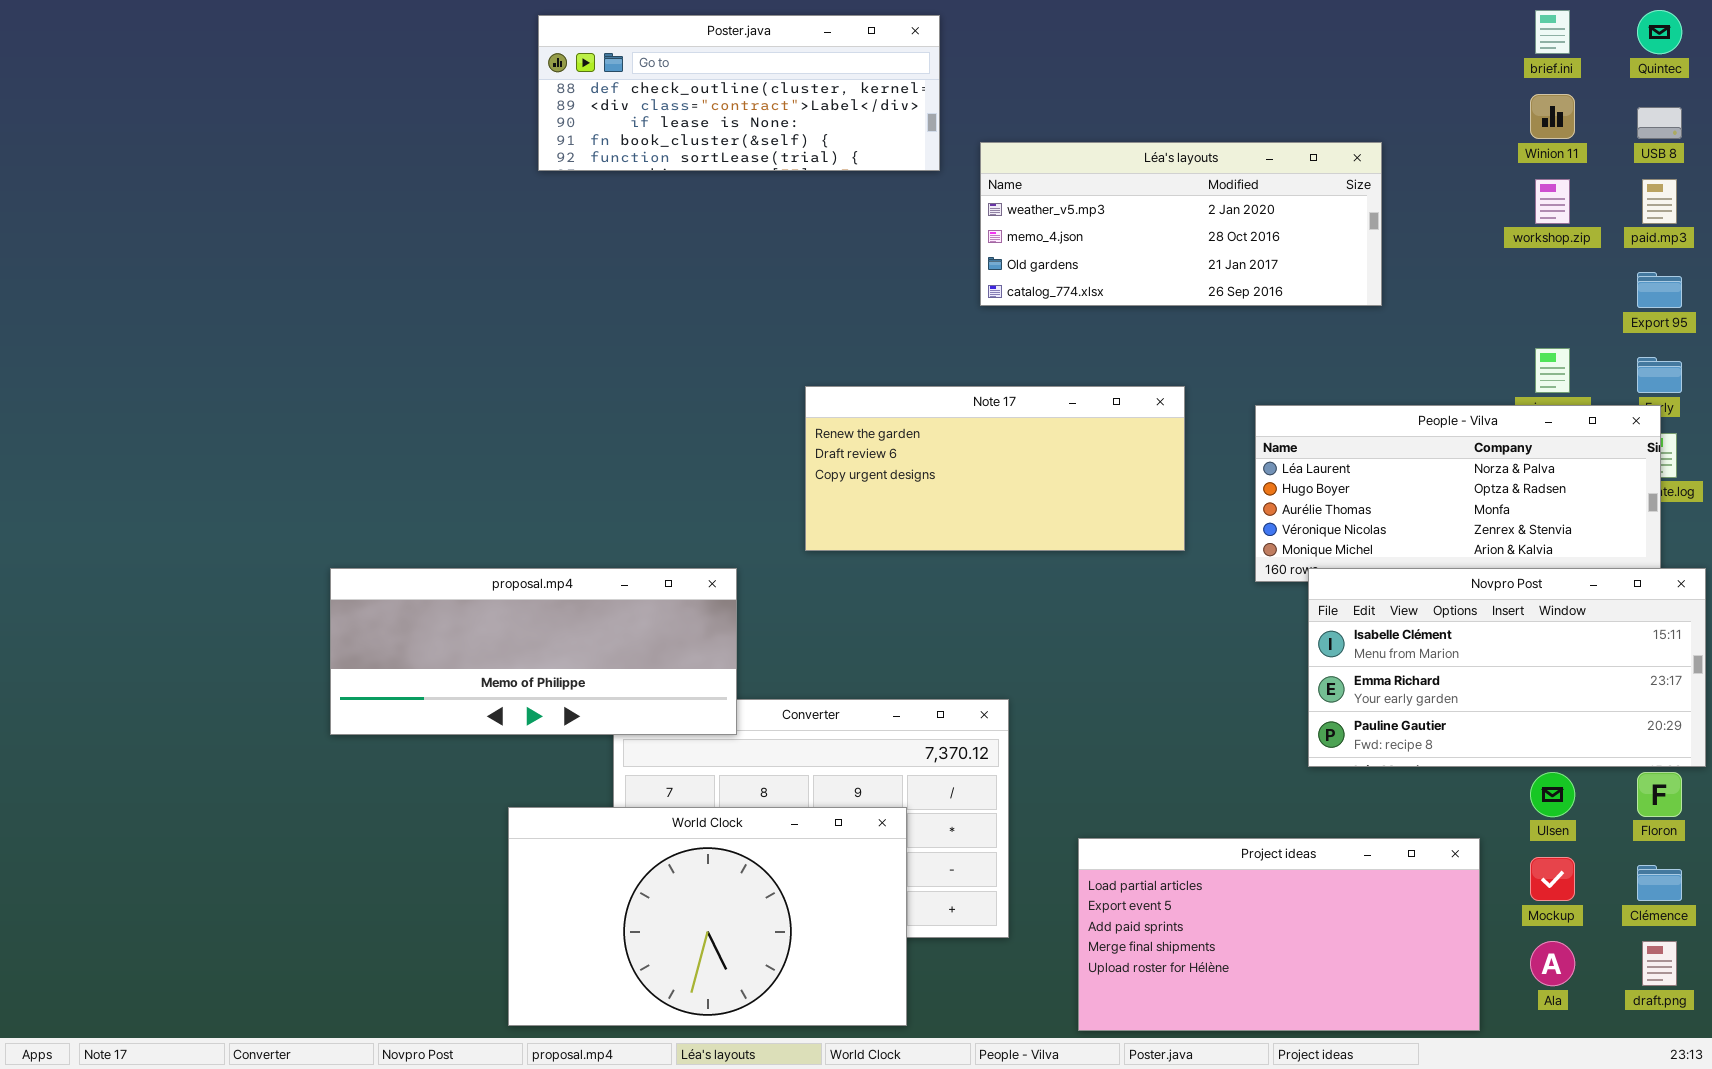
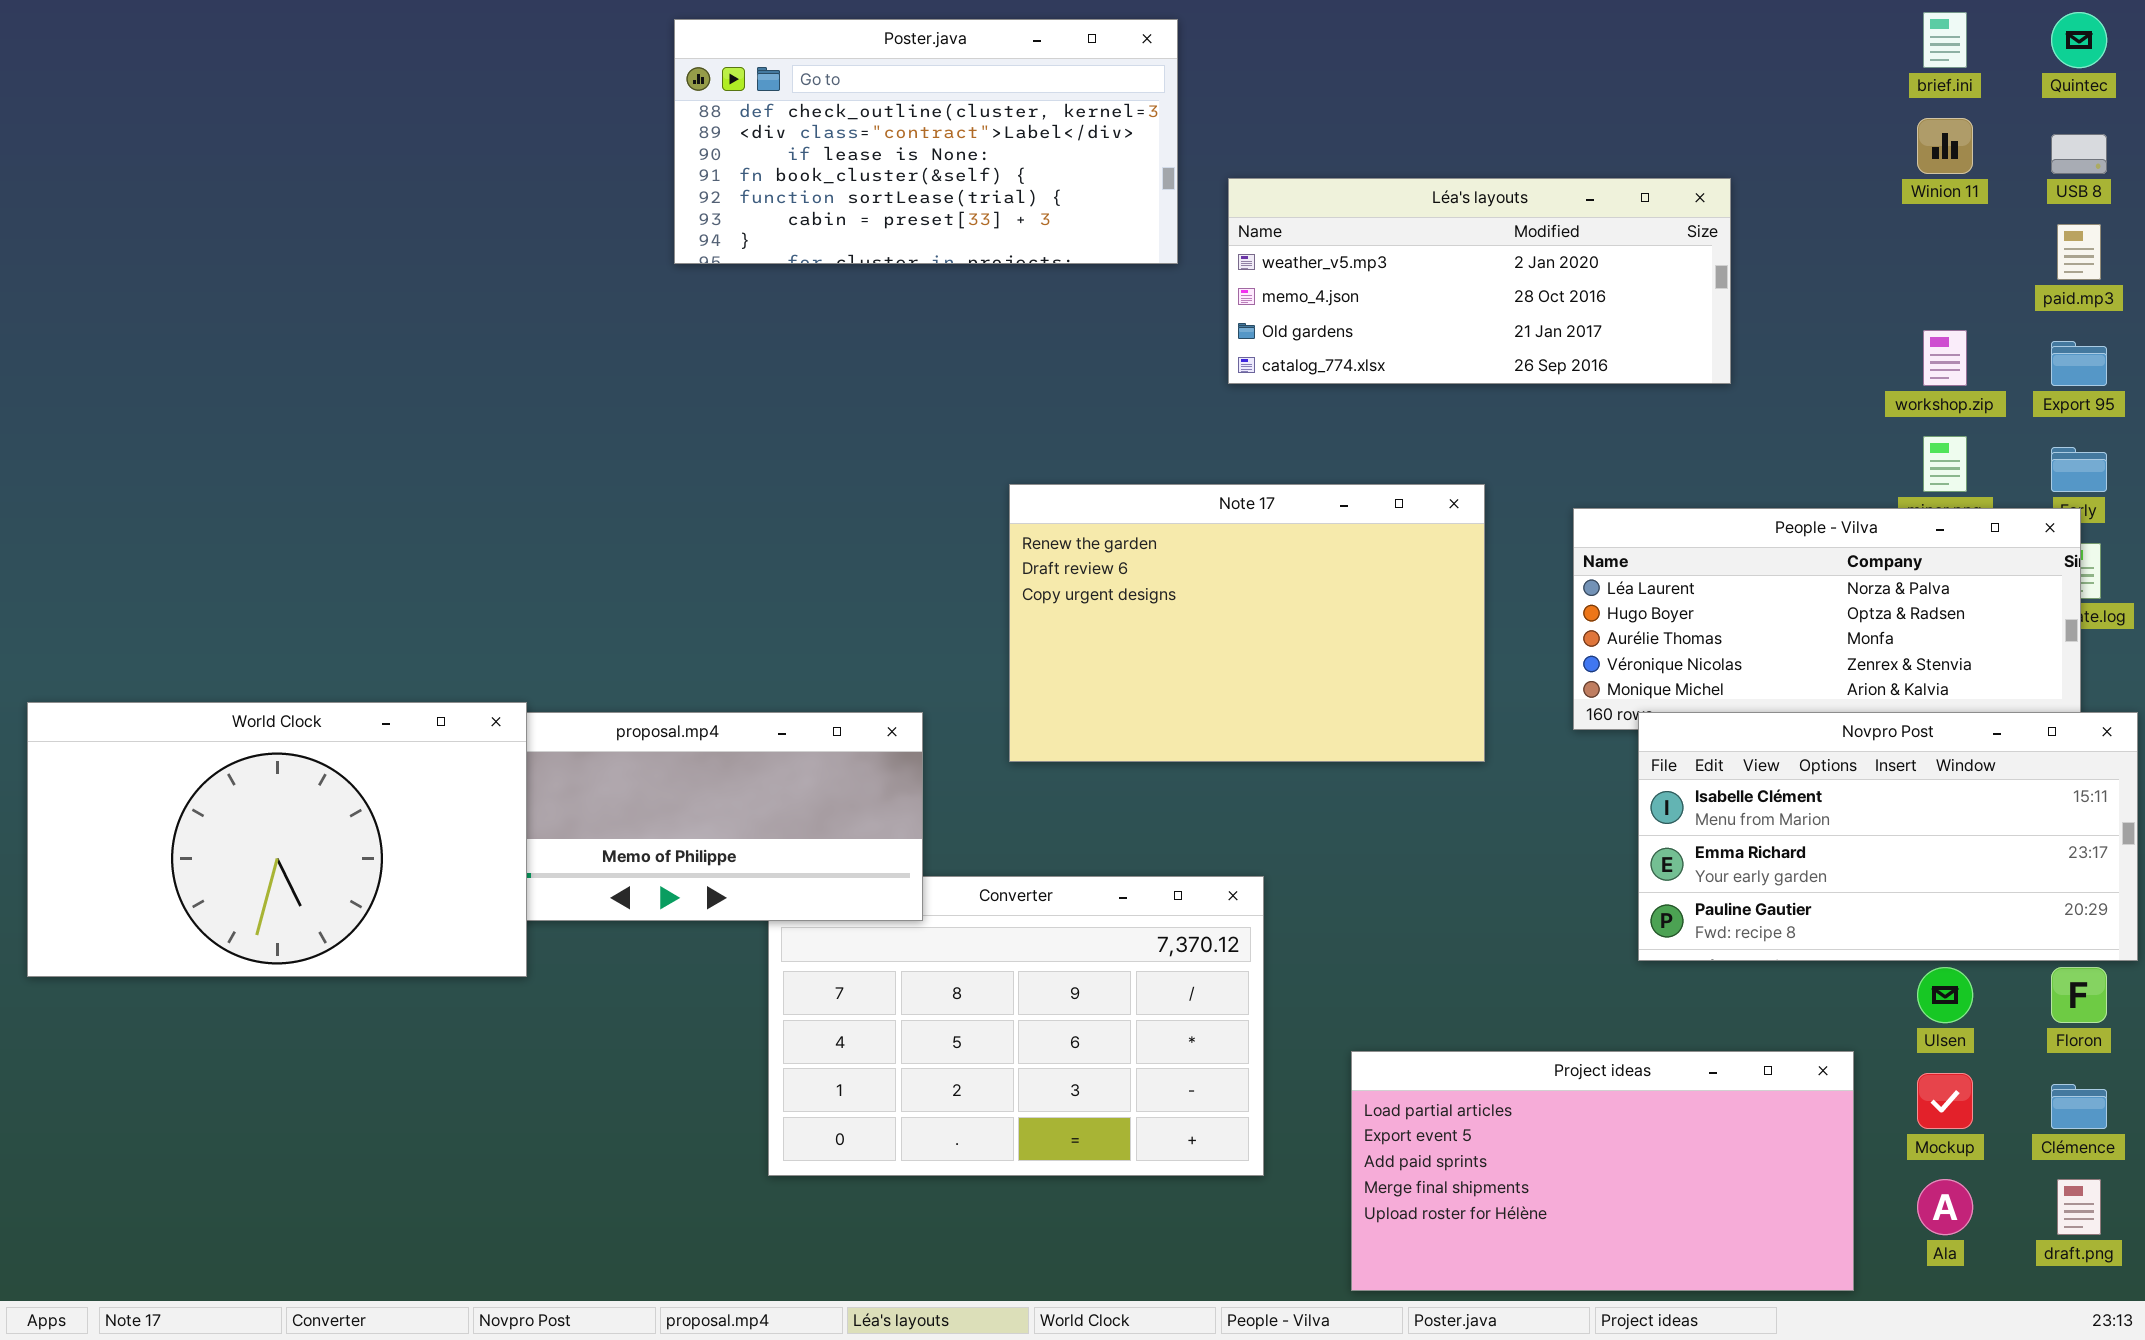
Poster.java: [538,15,940,171] -> [674,19,1178,264], resized
workshop.zip: [1535,179,1570,224] -> [1923,330,1967,386], moved
Note 17: [805,386,1185,551] -> [1009,484,1485,762], resized
World Clock: [508,807,907,1026] -> [27,702,527,977], moved

